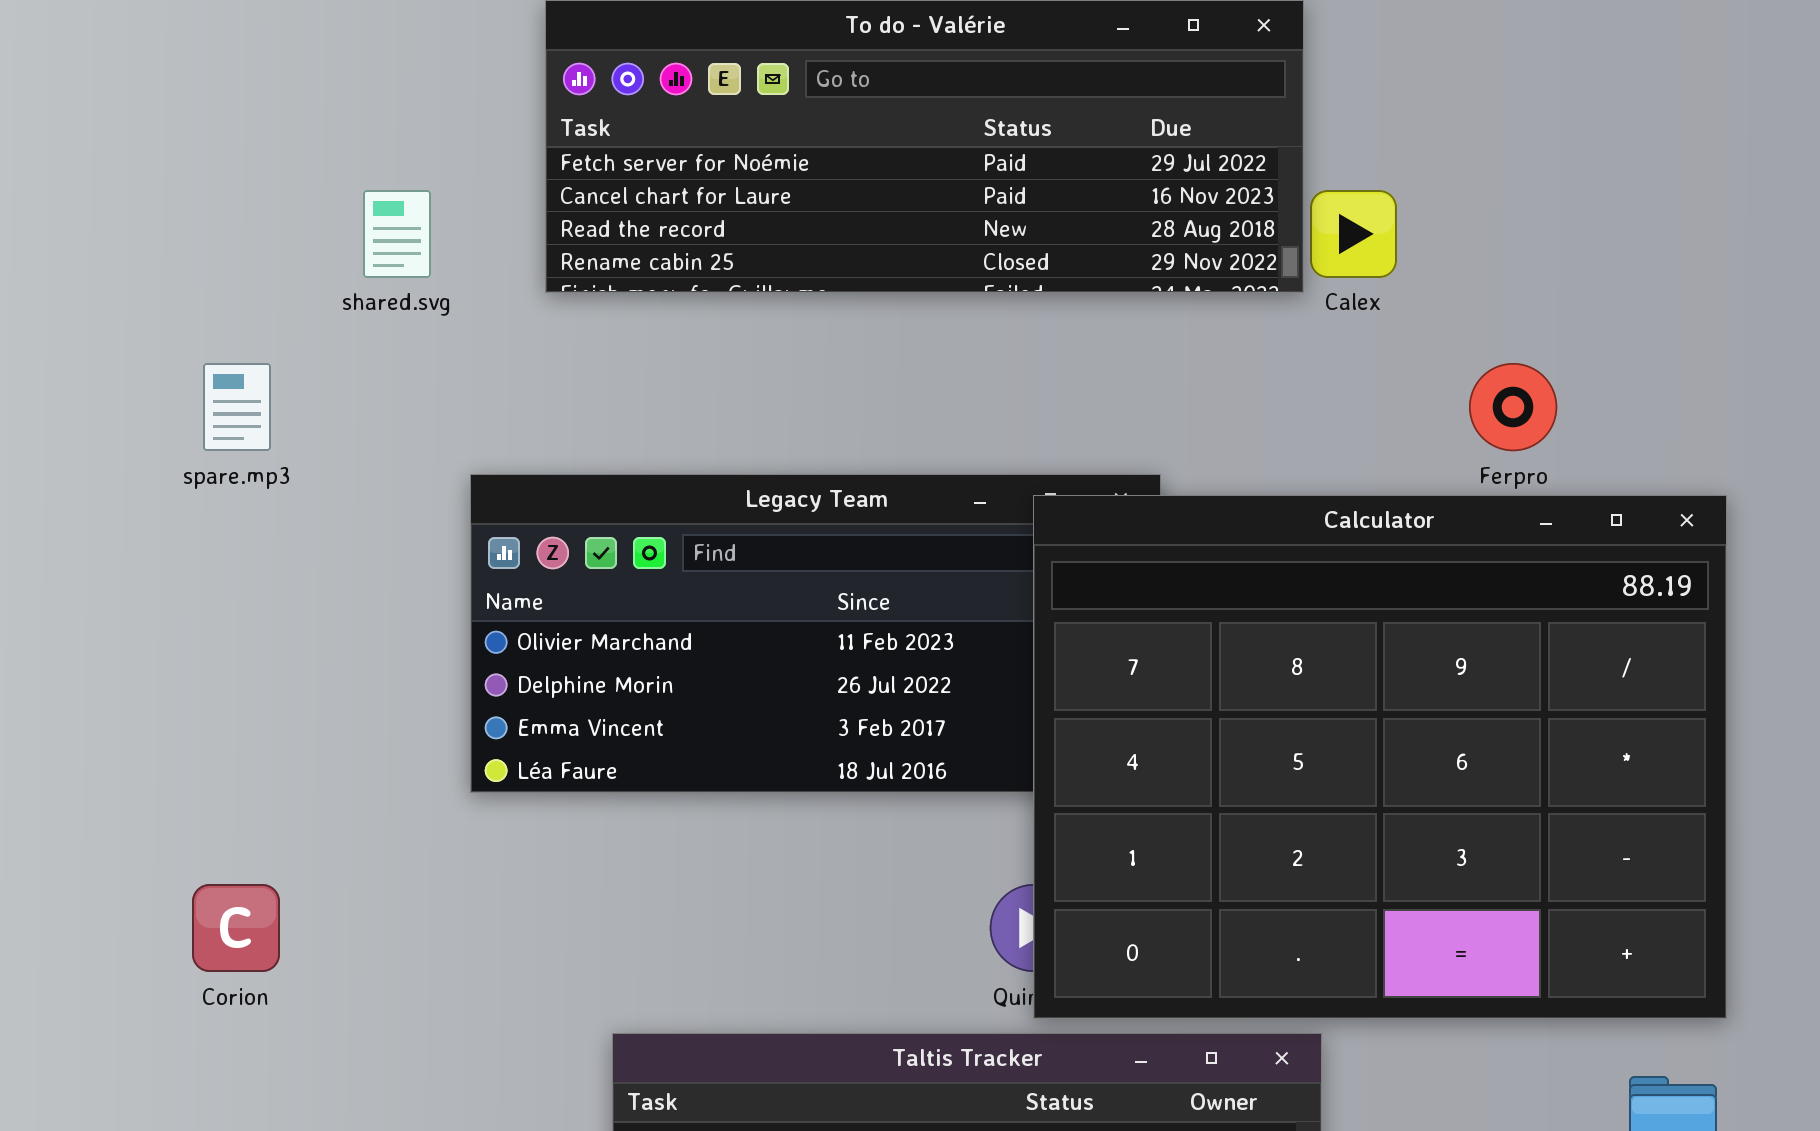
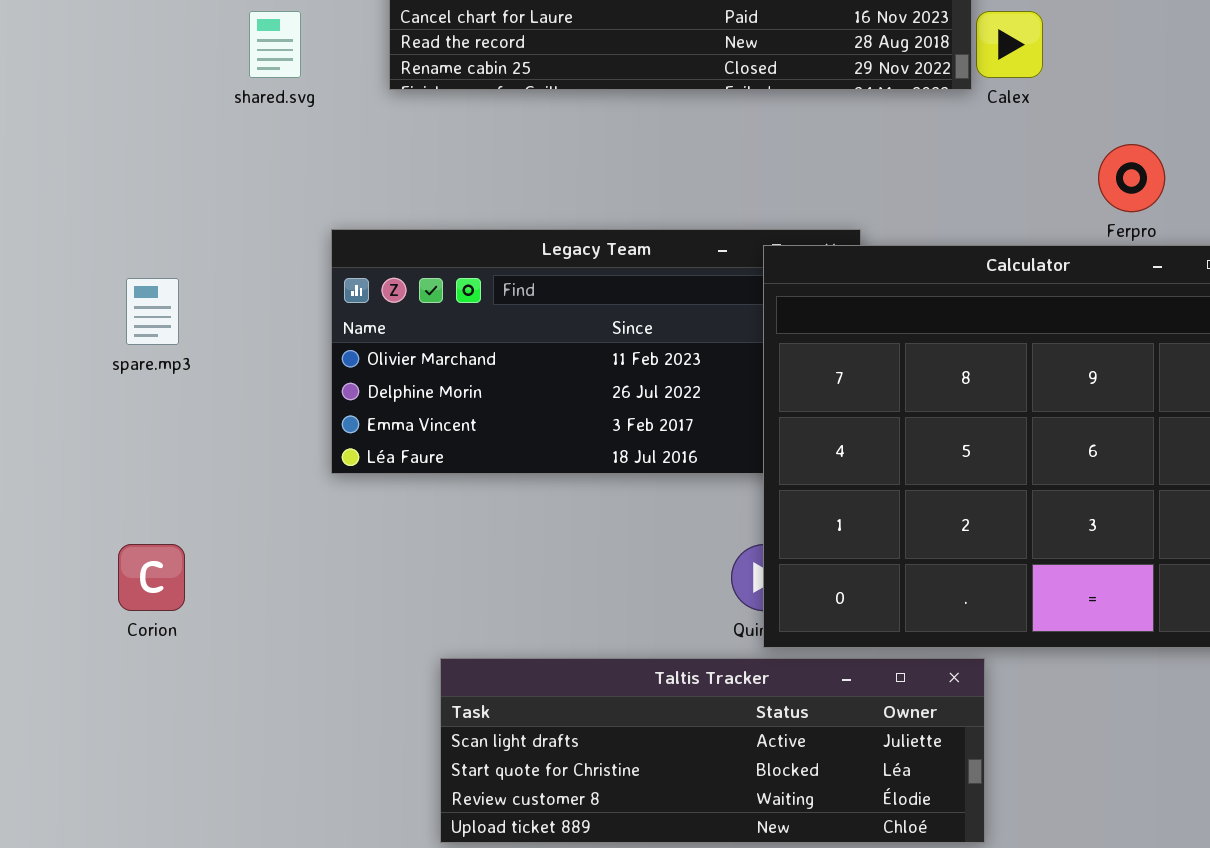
spare.mp3: [203,363,271,451] -> [126,278,179,345], moved

